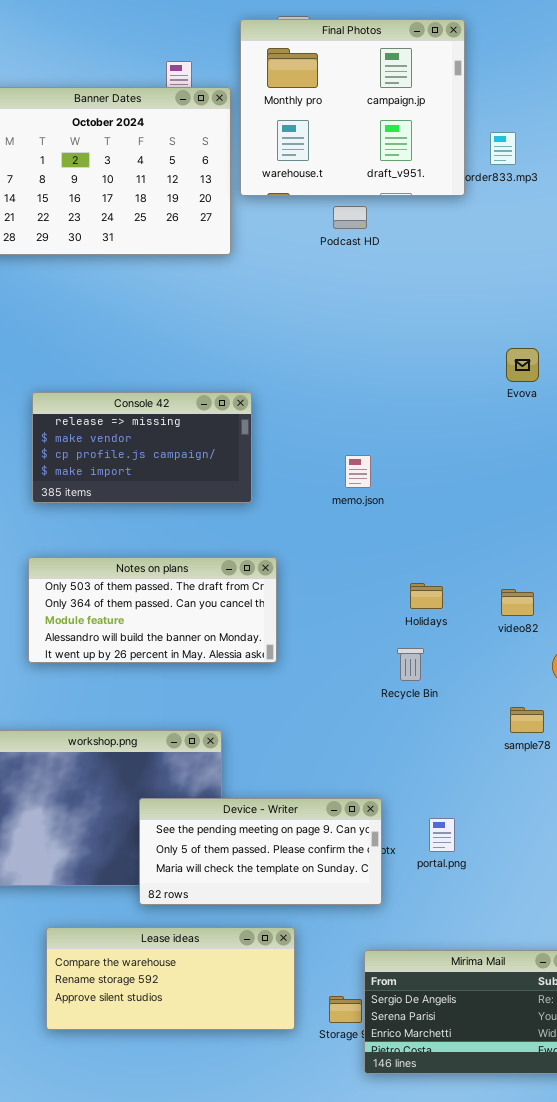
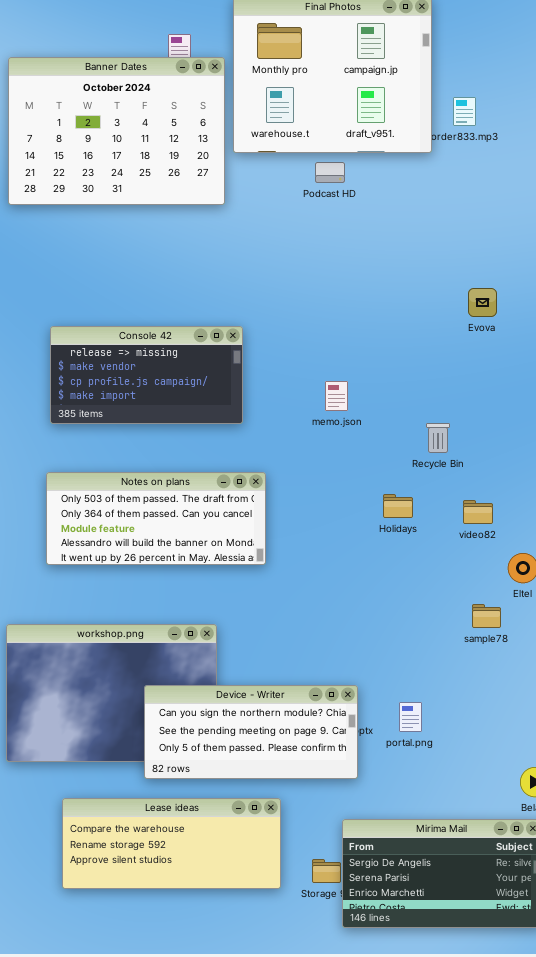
Recycle Bin: [397,648,424,681] -> [426,423,450,453], moved
Device - Writer: [139,798,382,905] -> [144,685,358,779], scrolled up 1 row

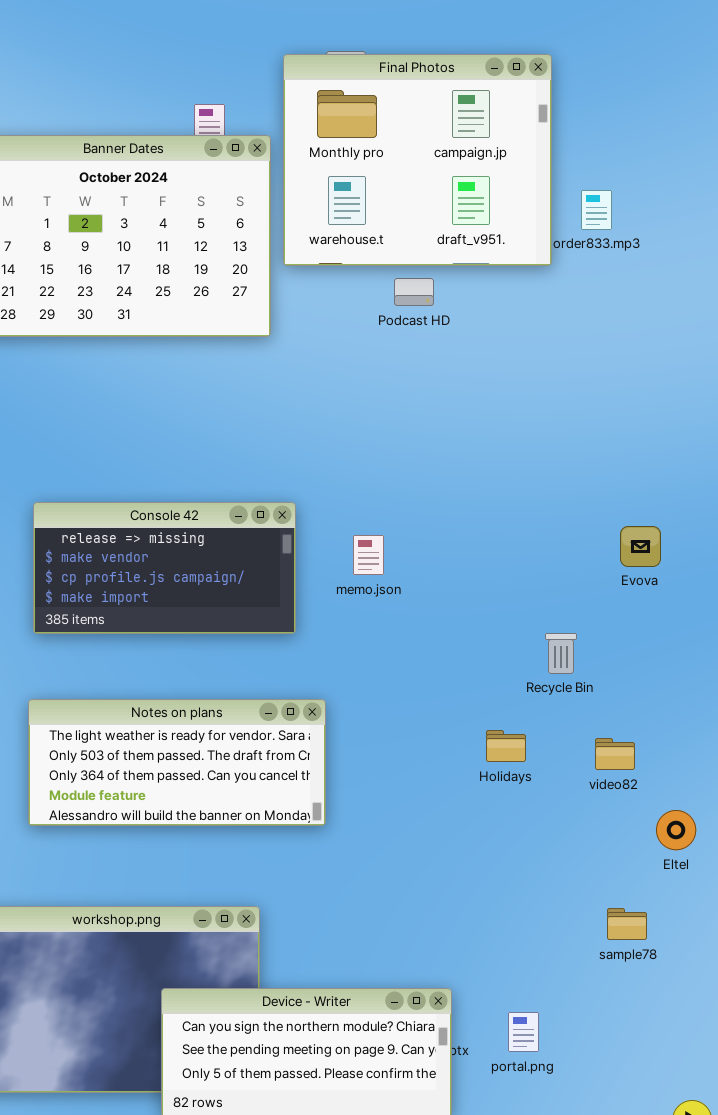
Evova: [468,288,497,317] -> [620,526,661,567], moved
memo.json: [325,381,348,411] -> [353,535,384,575], moved
Notes on plans: [46,472,266,565] -> [28,699,326,826], scrolled up 1 row
sample78: [472,604,501,628] -> [607,908,647,940], moved

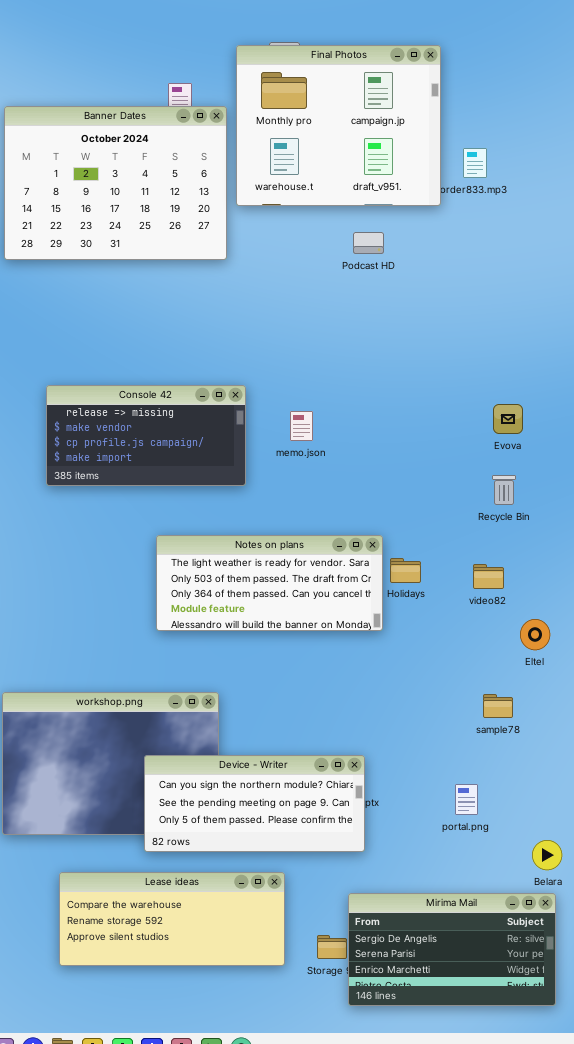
Podcast HD: [394,278,434,306] -> [353,232,384,254], moved
Recycle Bin: [545,633,577,674] -> [492,475,516,505], moved
Notes on plans: [28,699,326,826] -> [156,535,383,631], moved
portal.png: [508,1012,539,1052] -> [455,784,478,815], moved

